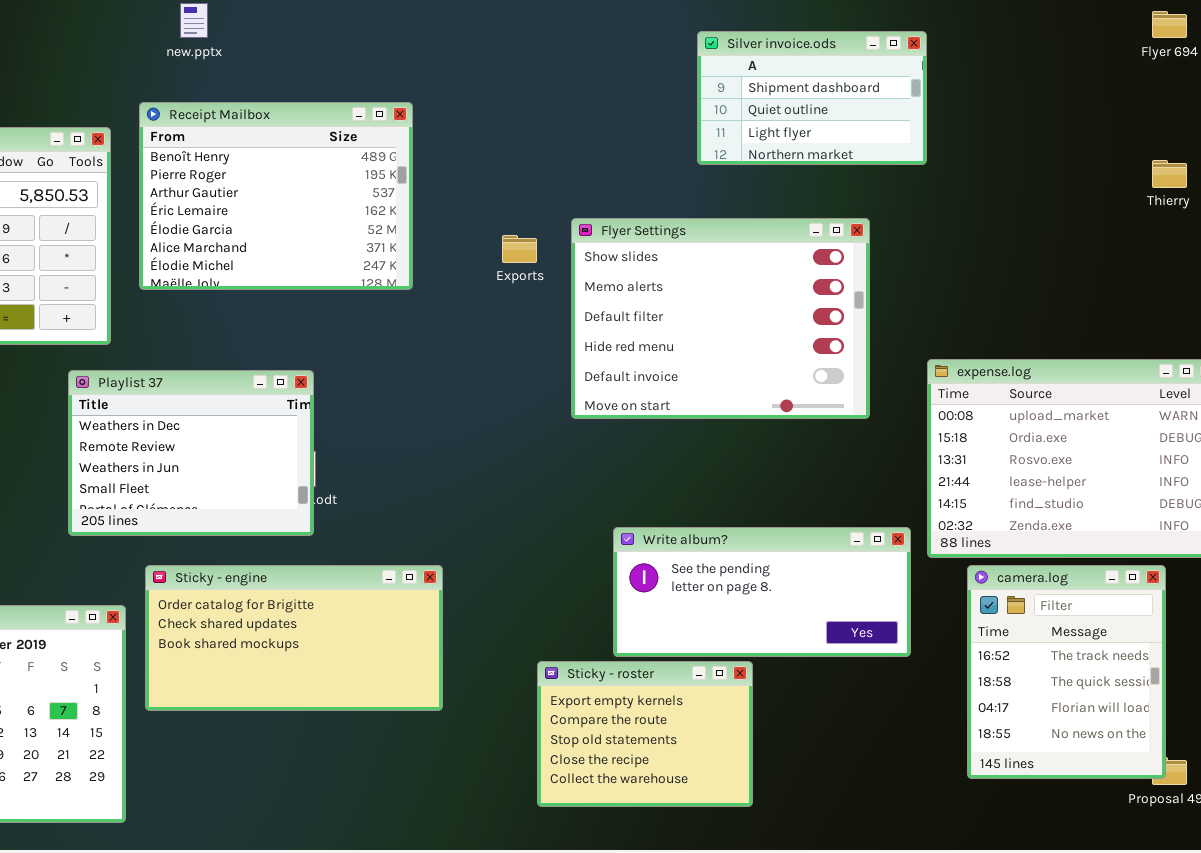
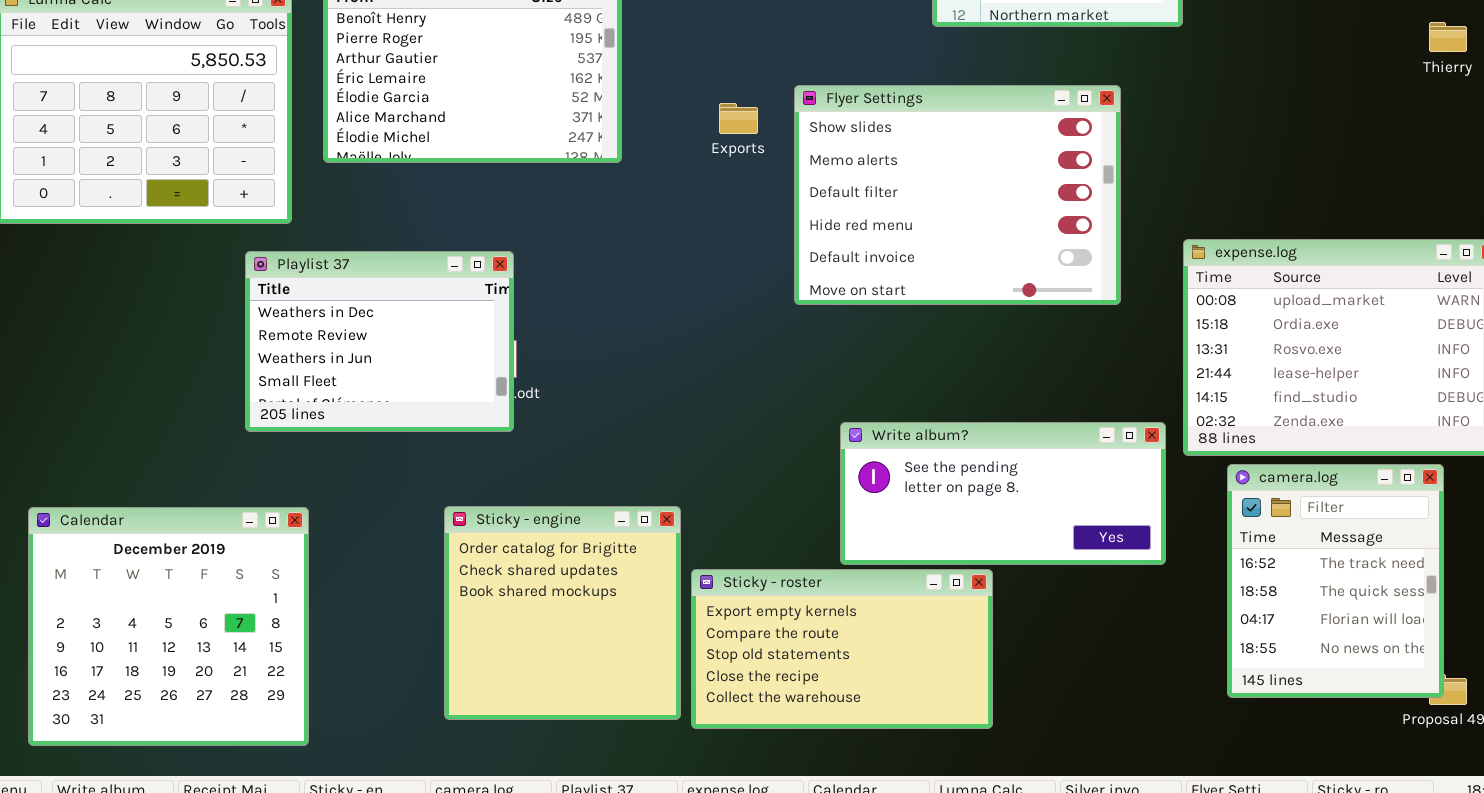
Sticky - engine: [145,565,443,711] -> [444,506,681,720], moved, resized
Sticky - roster: [537,661,753,807] -> [691,569,993,729], resized

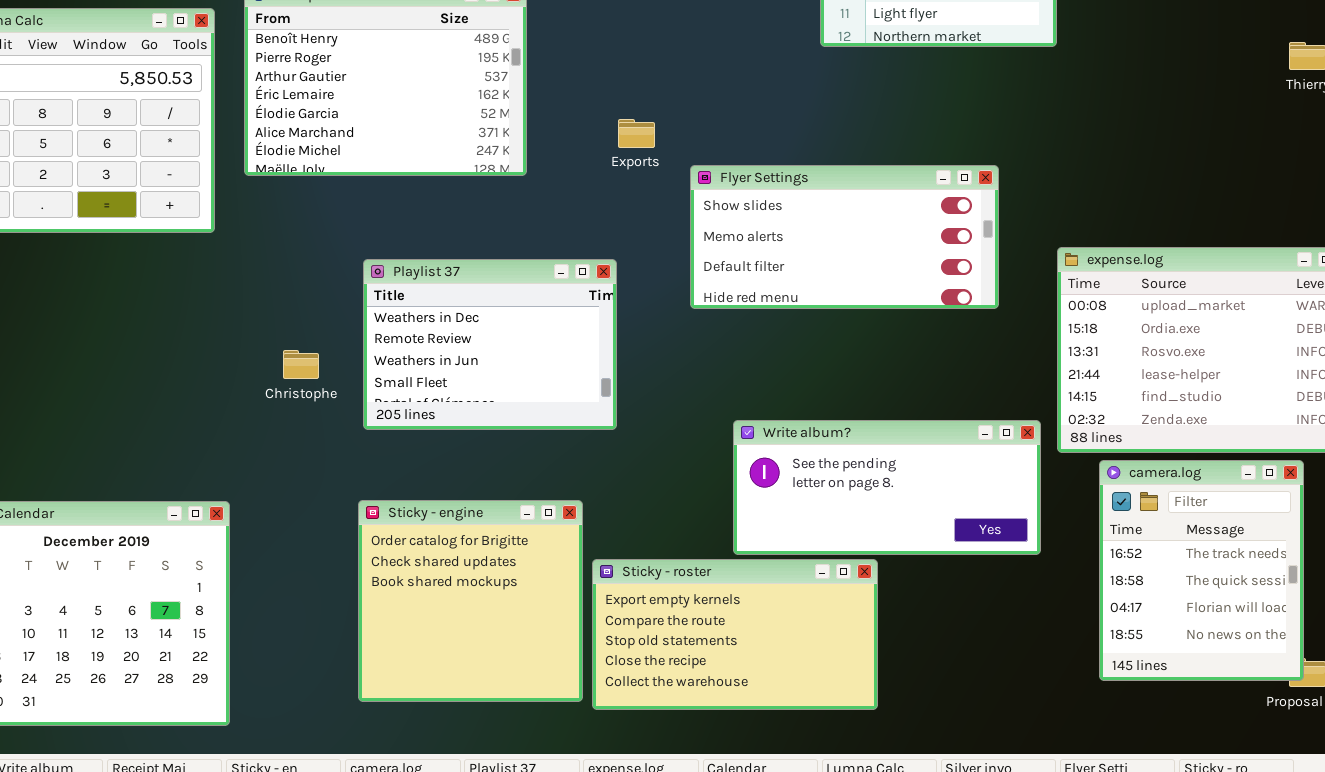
Flyer Settings: [794,85,1121,305] -> [690,165,999,309], resized
Playlist 37: [245,251,514,432] -> [363,259,617,430], moved

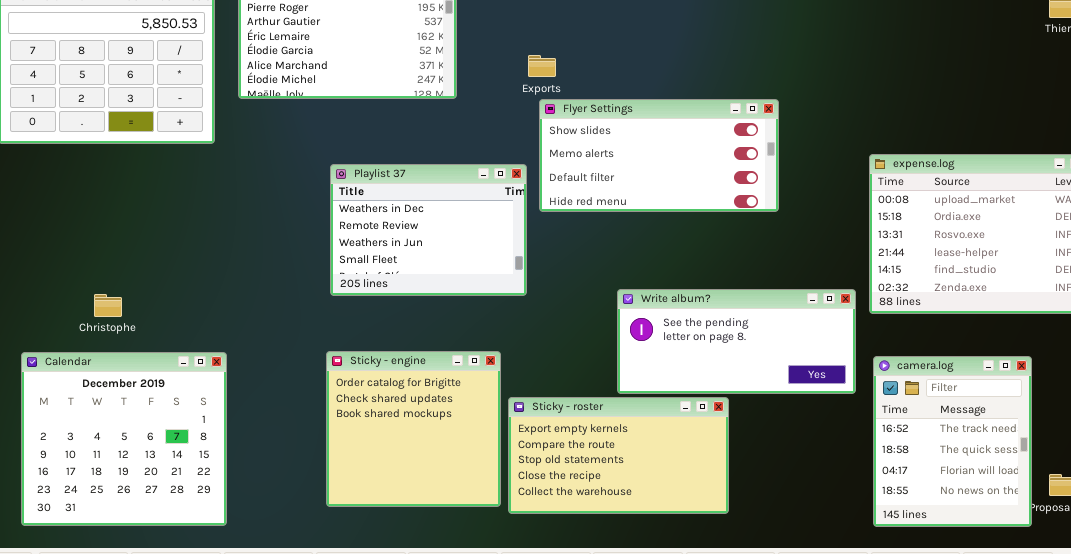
Flyer Settings: [690,165,999,309] -> [539,99,779,212], moved
Christophe: [283,350,319,379] -> [94,294,122,317], moved
camera.log: [1099,460,1304,681] -> [873,356,1032,527], moved

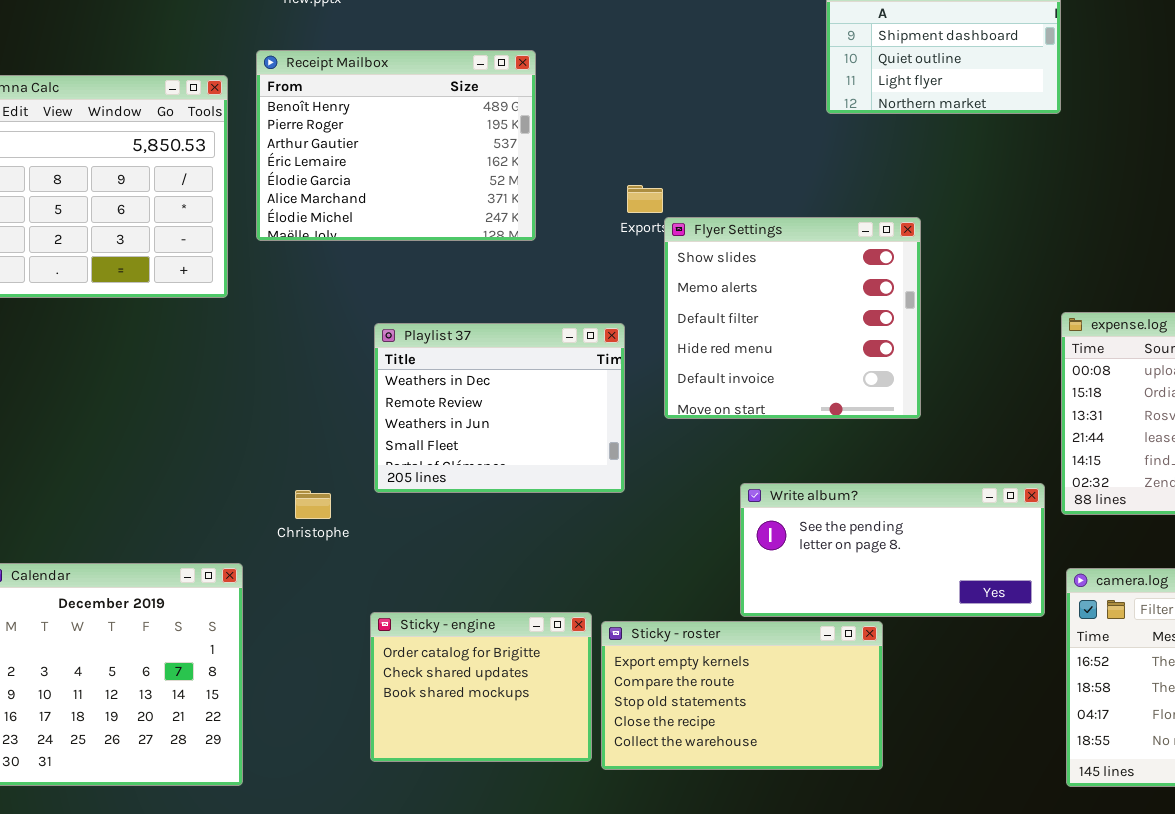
Flyer Settings: [539,99,779,212] -> [664,217,921,419], moved, resized
Christophe: [94,294,122,317] -> [295,490,331,519], moved
Sticky - engine: [326,351,501,507] -> [370,612,592,762], resized

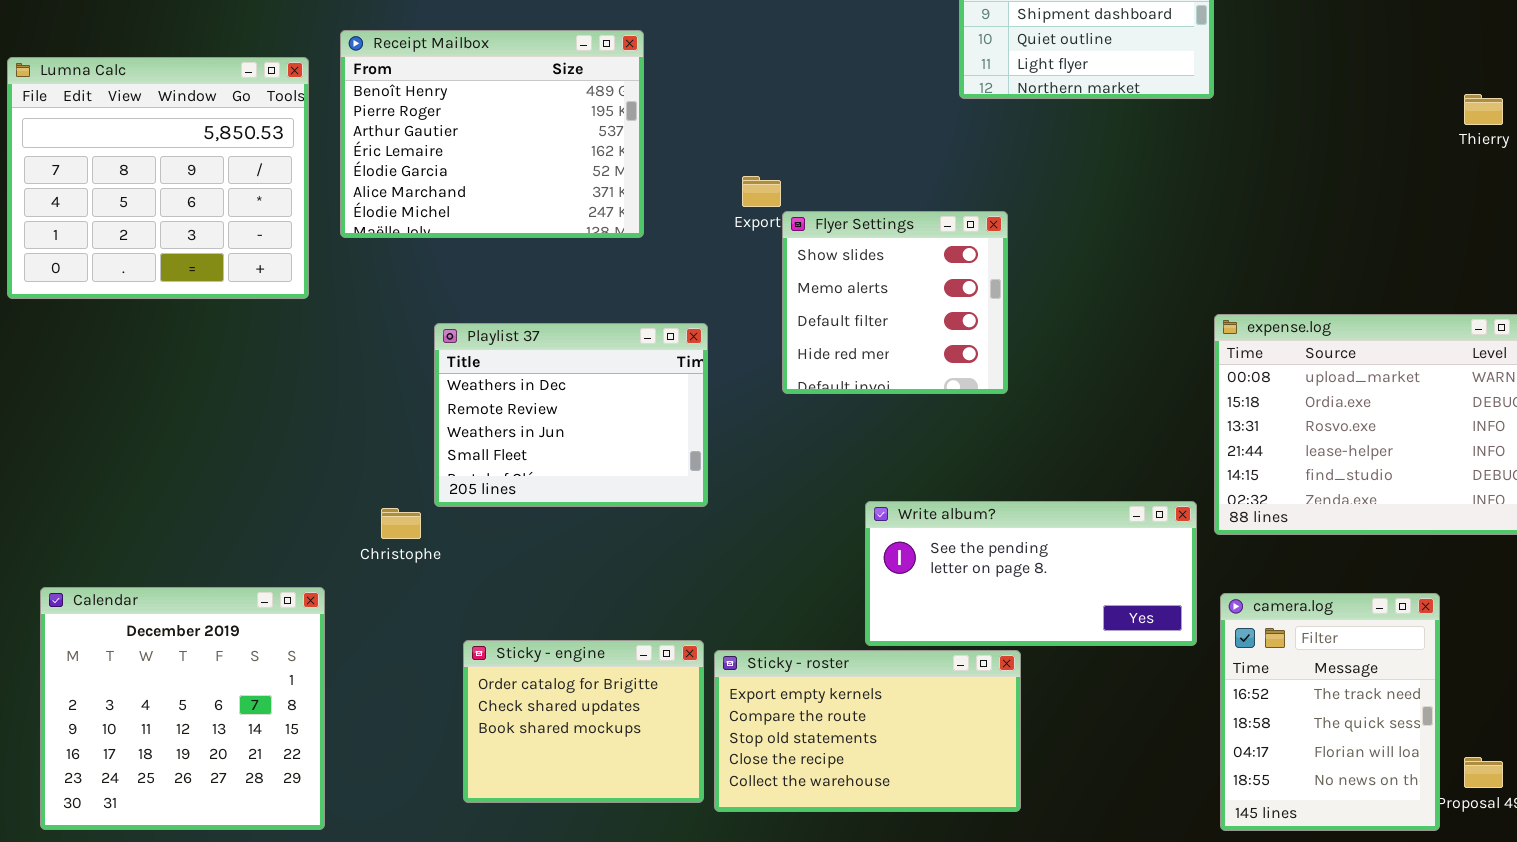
Flyer Settings: [664,217,921,419] -> [782,211,1008,394], resized
Playlist 37: [374,323,625,493] -> [434,323,708,507], moved

